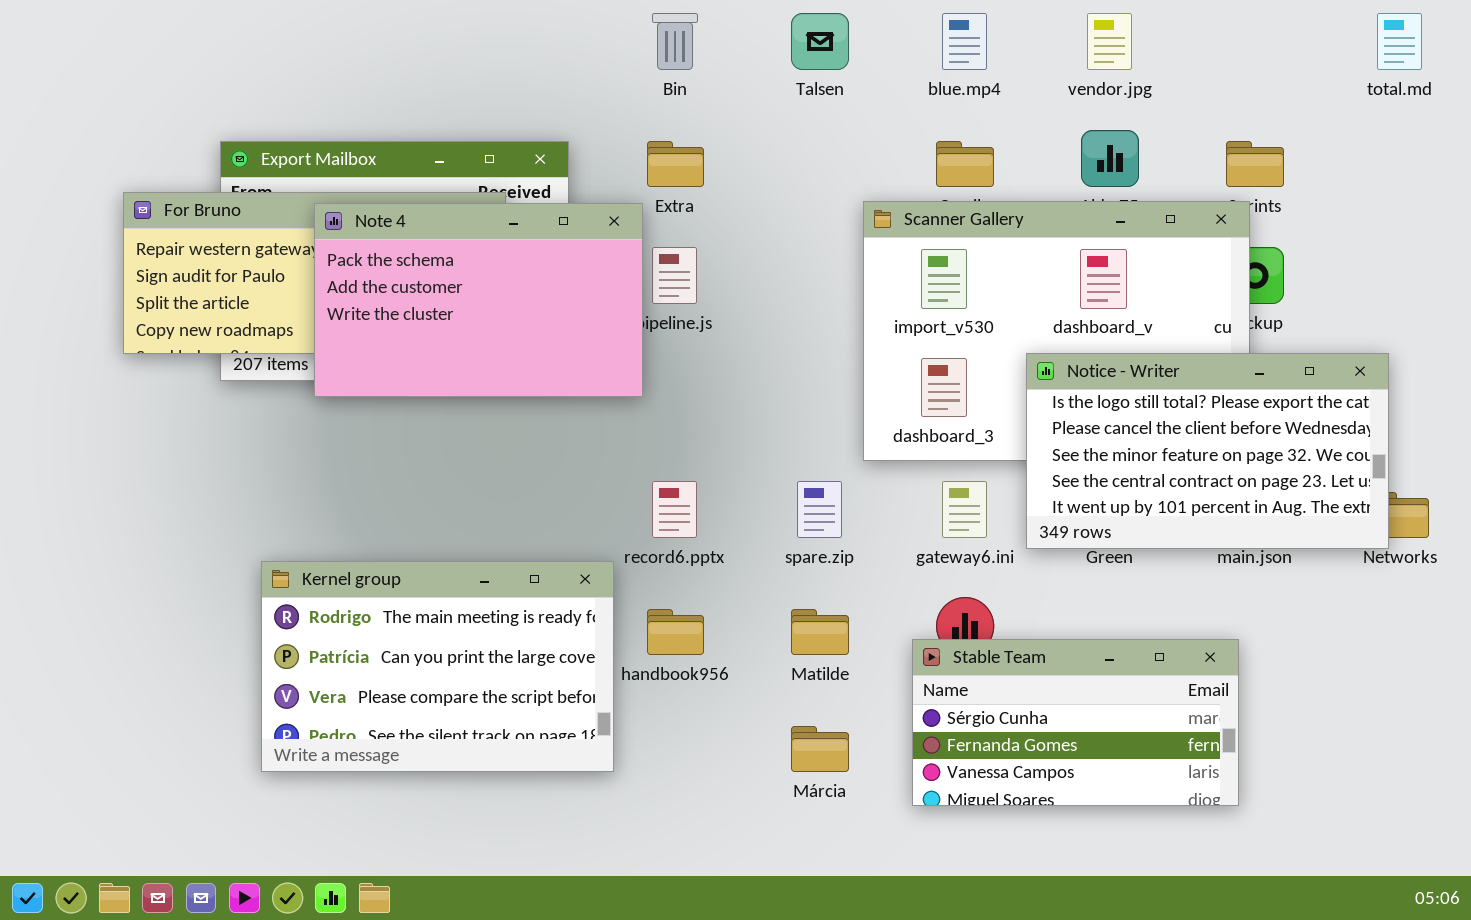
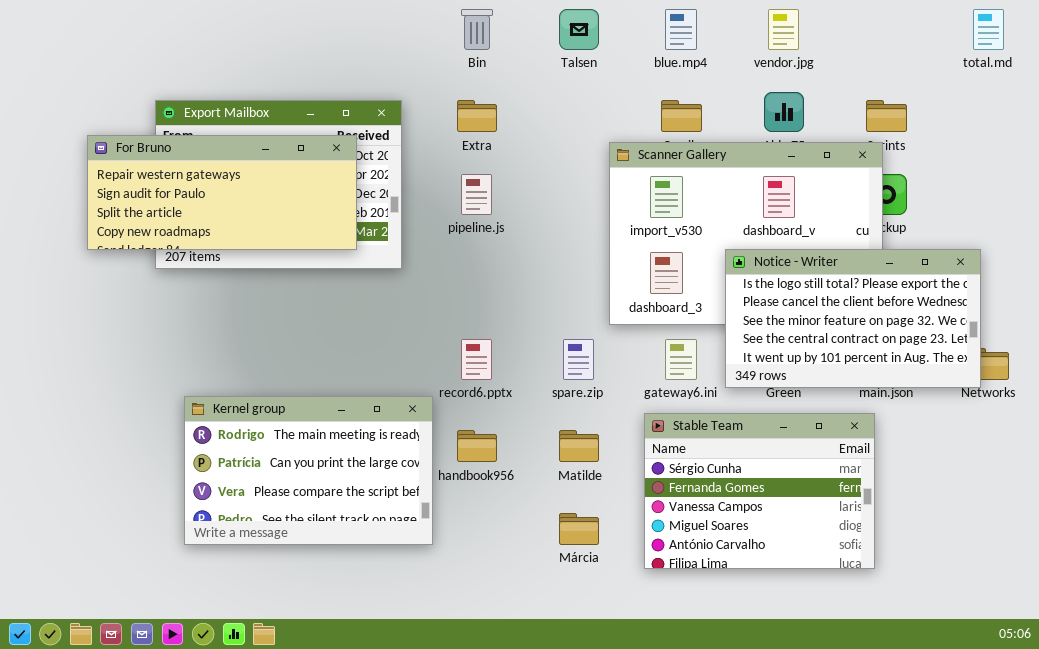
Note 4: [314,203,643,397] -> none, closed
Stable Team: [912,639,1239,806] -> [644,413,875,569], resized

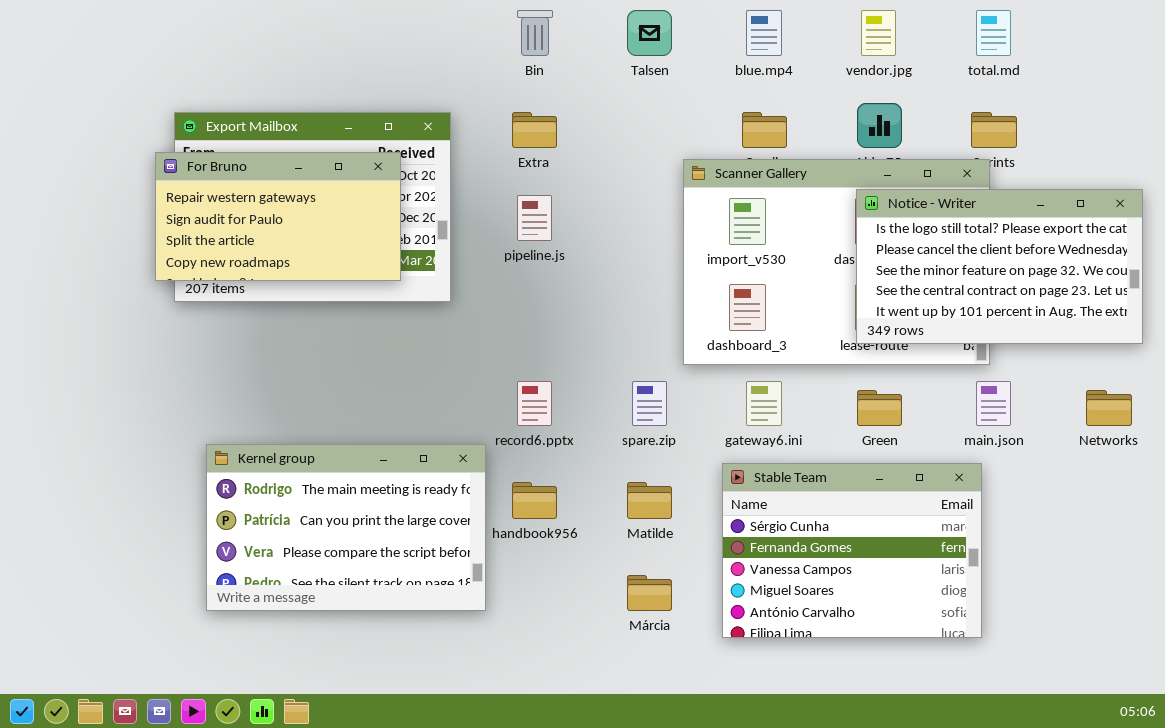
total.md: [973,9,1004,50] -> [976,10,1011,56], moved
For Bruno: [87,135,357,250] -> [155,152,401,281], resized
Notice - Writer: [725,249,981,388] -> [856,189,1143,344], moved

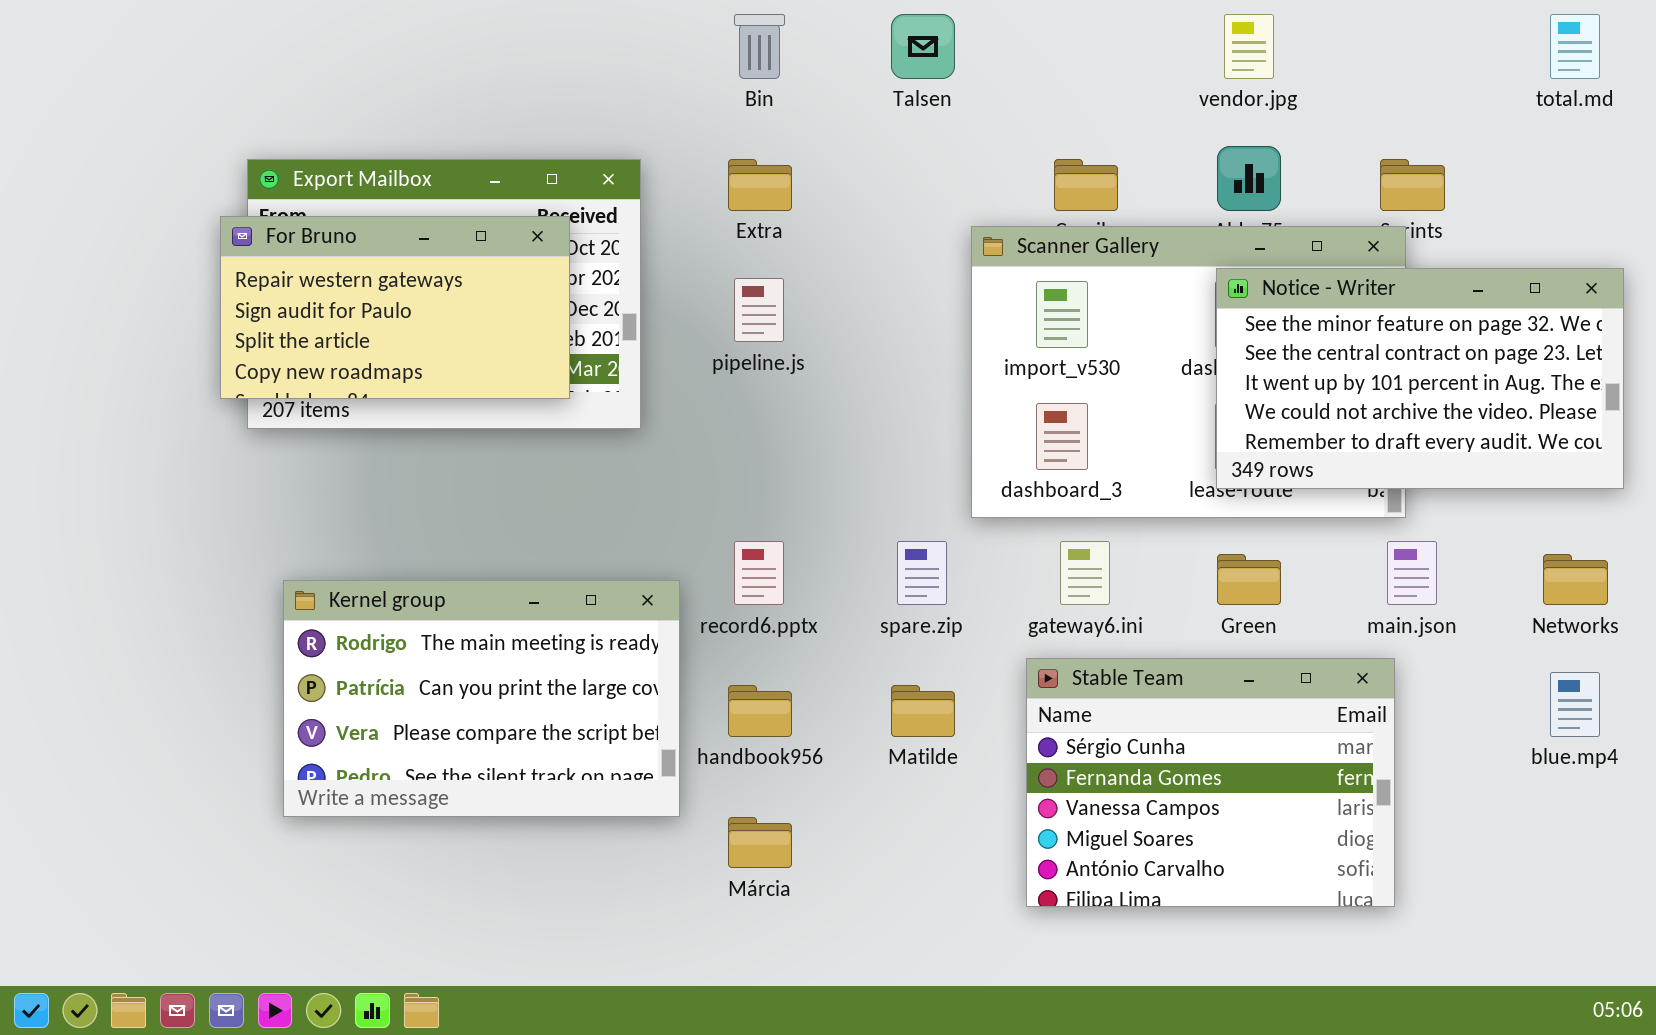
blue.mp4: [746,10,782,56] -> [1550,672,1600,737], moved
total.md: [976,10,1011,56] -> [1550,14,1600,79], moved
Notice - Writer: [856,189,1143,344] -> [1216,268,1624,489], scrolled down 2 rows
Kernel group: [206,444,486,611] -> [283,580,680,817], moved
Márcia: [627,575,672,611] -> [728,817,792,868], moved

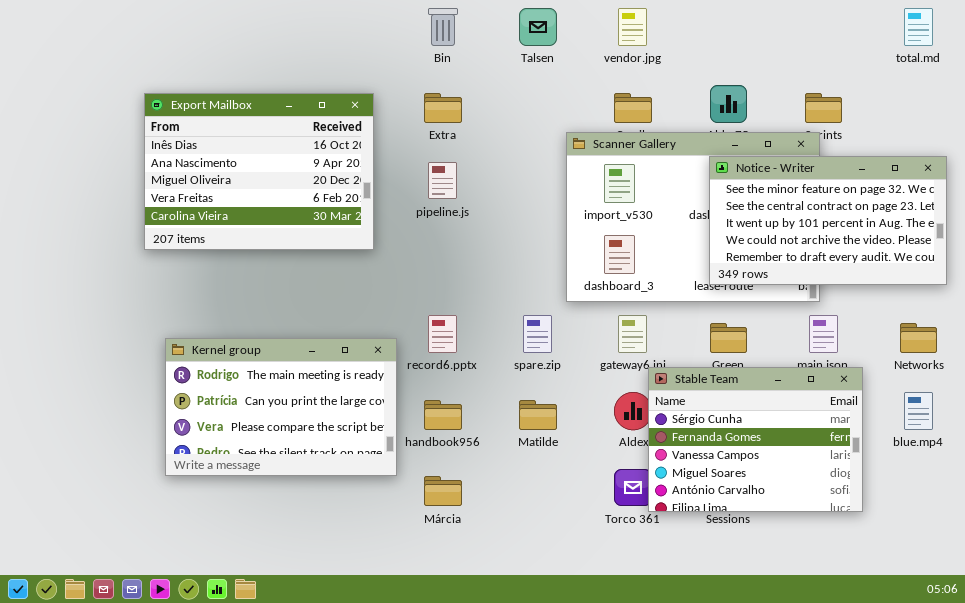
vendor.jpg: [1224,14,1274,79] -> [618,8,647,46], moved
For Bruno: [220,216,570,399] -> none, closed
Stable Team: [1026,658,1395,907] -> [648,367,863,512], moved

